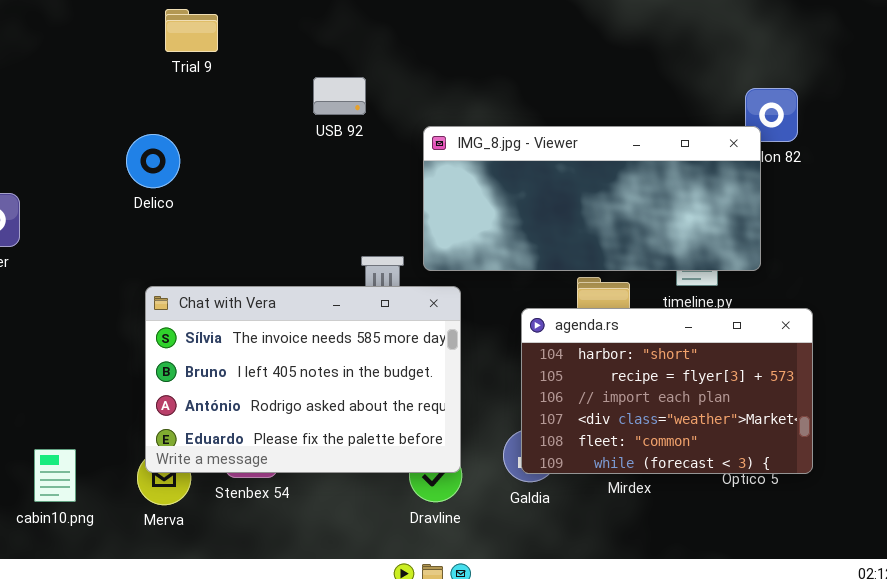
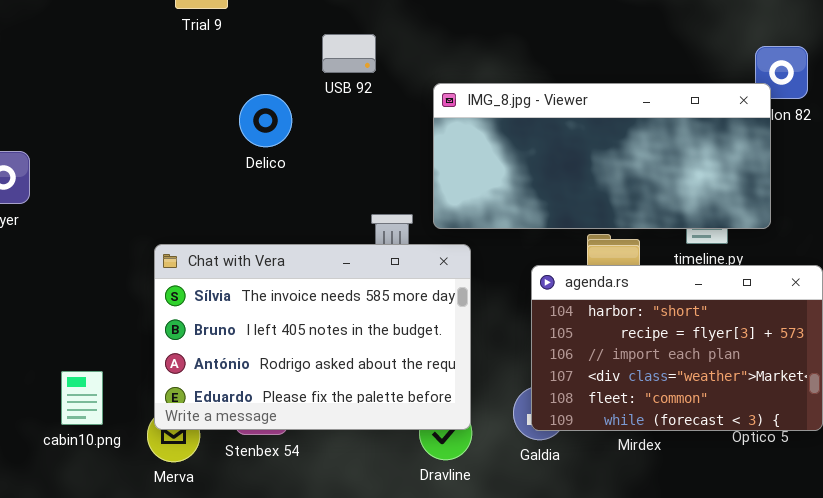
Delico: [126,134,180,188] -> [239,94,292,147], moved
cabin10.png: [34,449,76,502] -> [61,371,103,425], moved

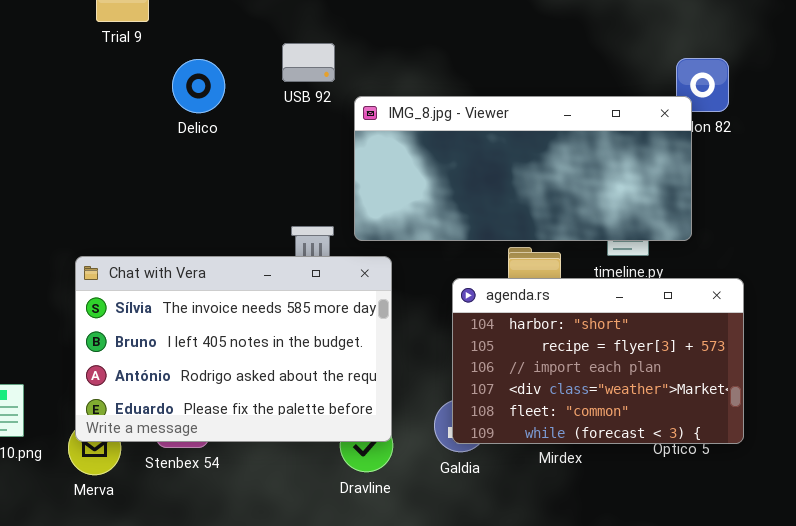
USB 92: [322,34,376,73] -> [282,43,335,82], moved
Delico: [239,94,292,147] -> [172,59,225,113], moved

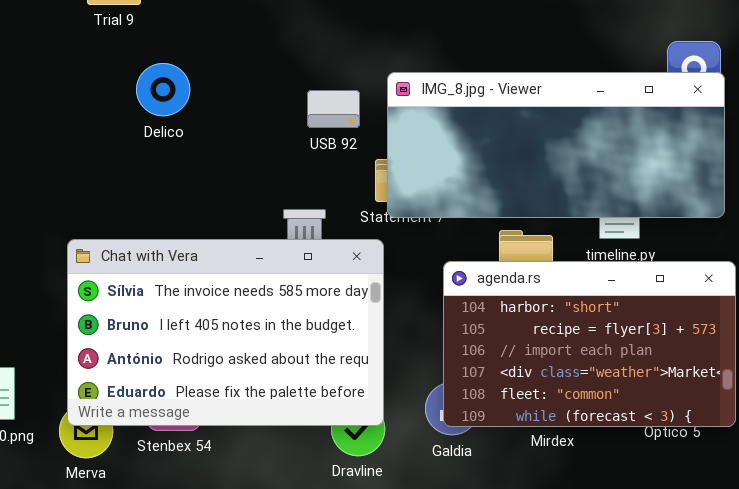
USB 92: [282,43,335,82] -> [307,90,360,128], moved
Delico: [172,59,225,113] -> [136,63,190,116], moved
IMG_8.jpg - Viewer: [354,96,692,241] -> [387,72,725,218], moved

